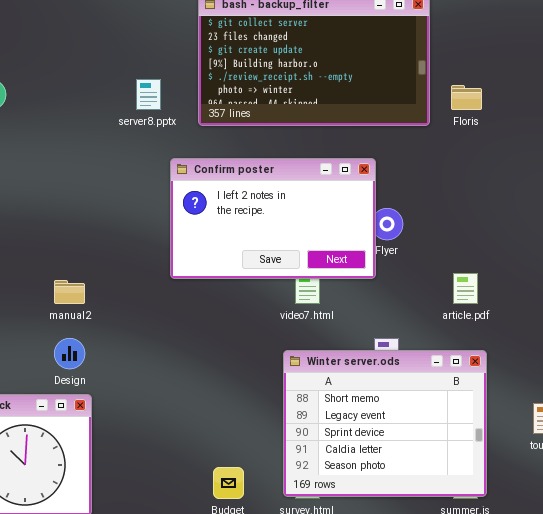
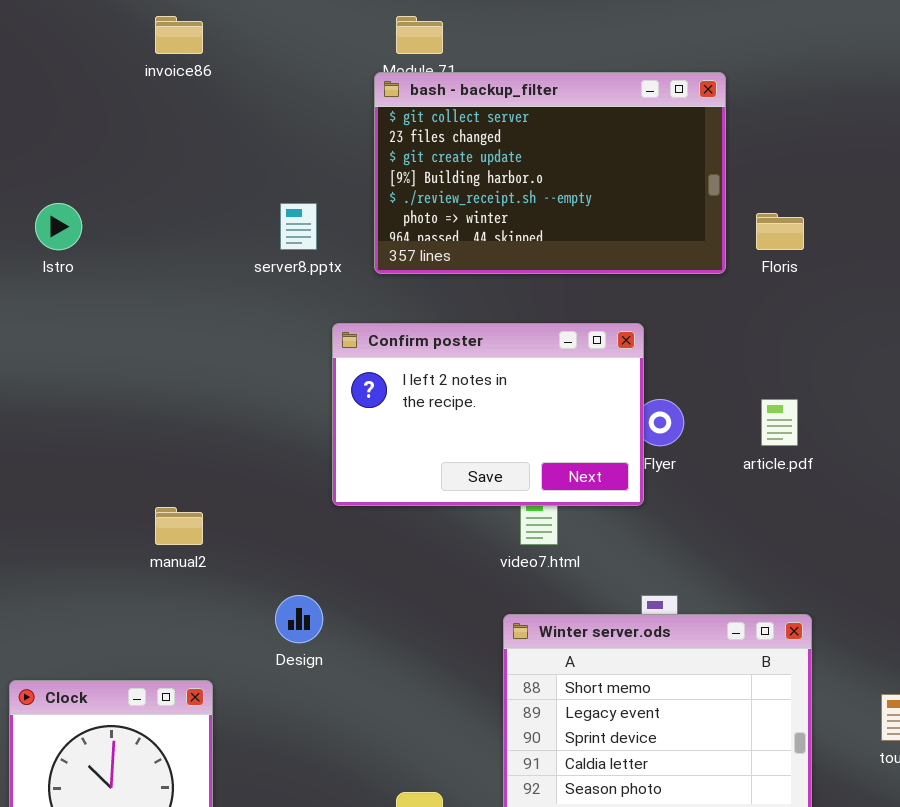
article.pdf: [453,273,478,304] -> [761,399,798,446], moved
Design: [54,338,85,369] -> [275,595,323,643], moved

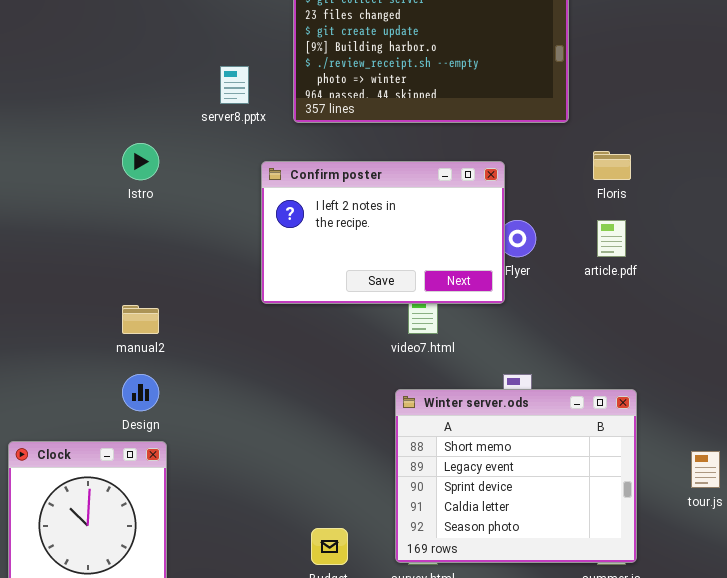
Istro: [35,203,82,250] -> [122,143,159,180], moved
Floris: [756,213,804,250] -> [593,151,631,180], moved
Design: [275,595,323,643] -> [122,374,159,411], moved

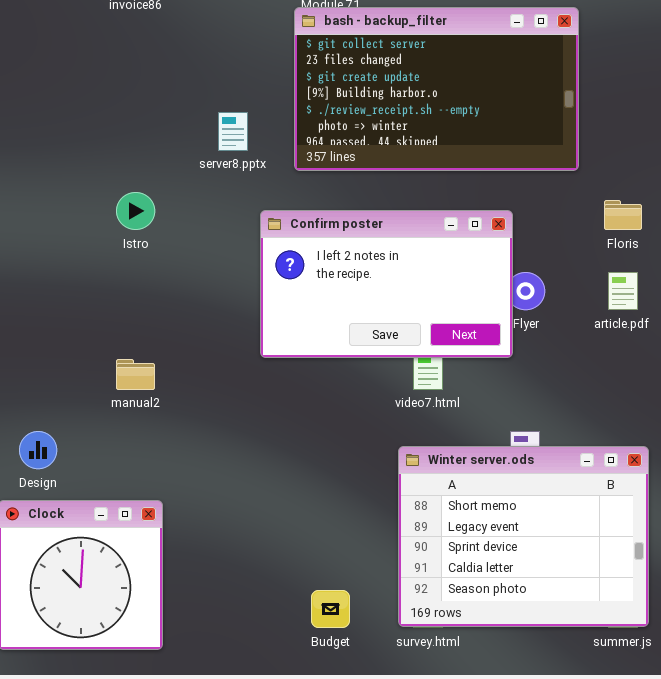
Design: [122,374,159,411] -> [19,431,57,469], moved

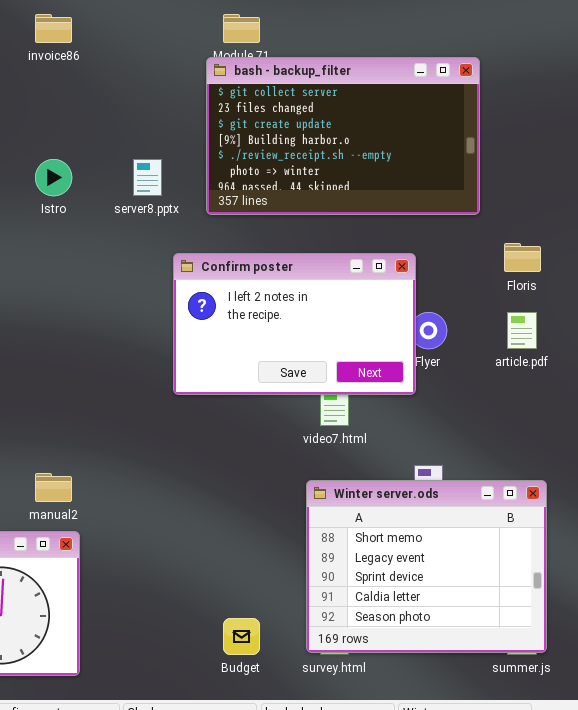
Istro: [116,192,155,230] -> [35,159,72,196], moved
manual2: [116,359,155,390] -> [35,473,72,502], moved

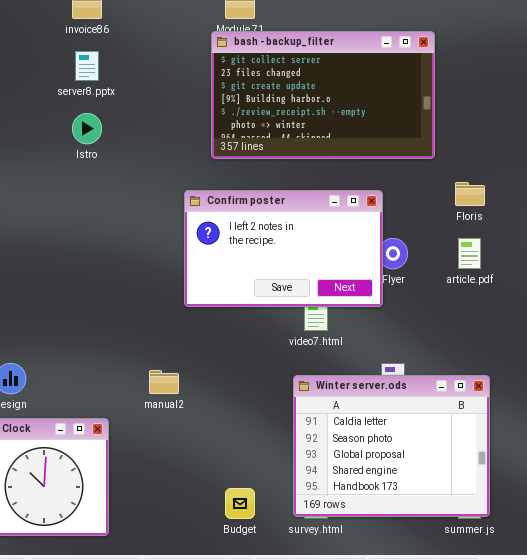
server8.pptx: [133,159,162,196] -> [75,51,99,81], moved
manual2: [35,473,72,502] -> [149,370,179,394], moved
Winter server.ods: [306,480,547,653] -> [293,375,490,517], scrolled down 3 rows

